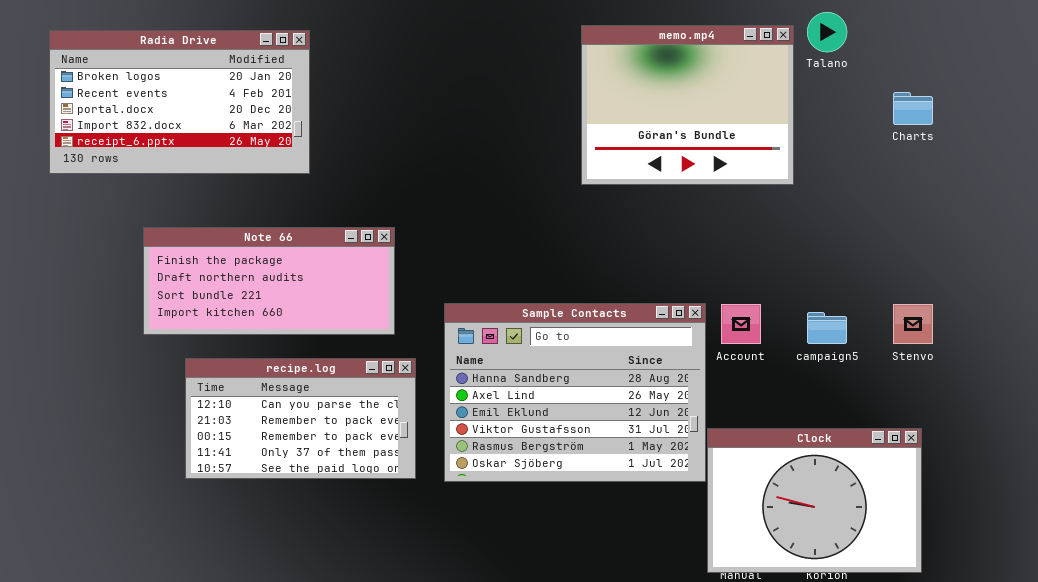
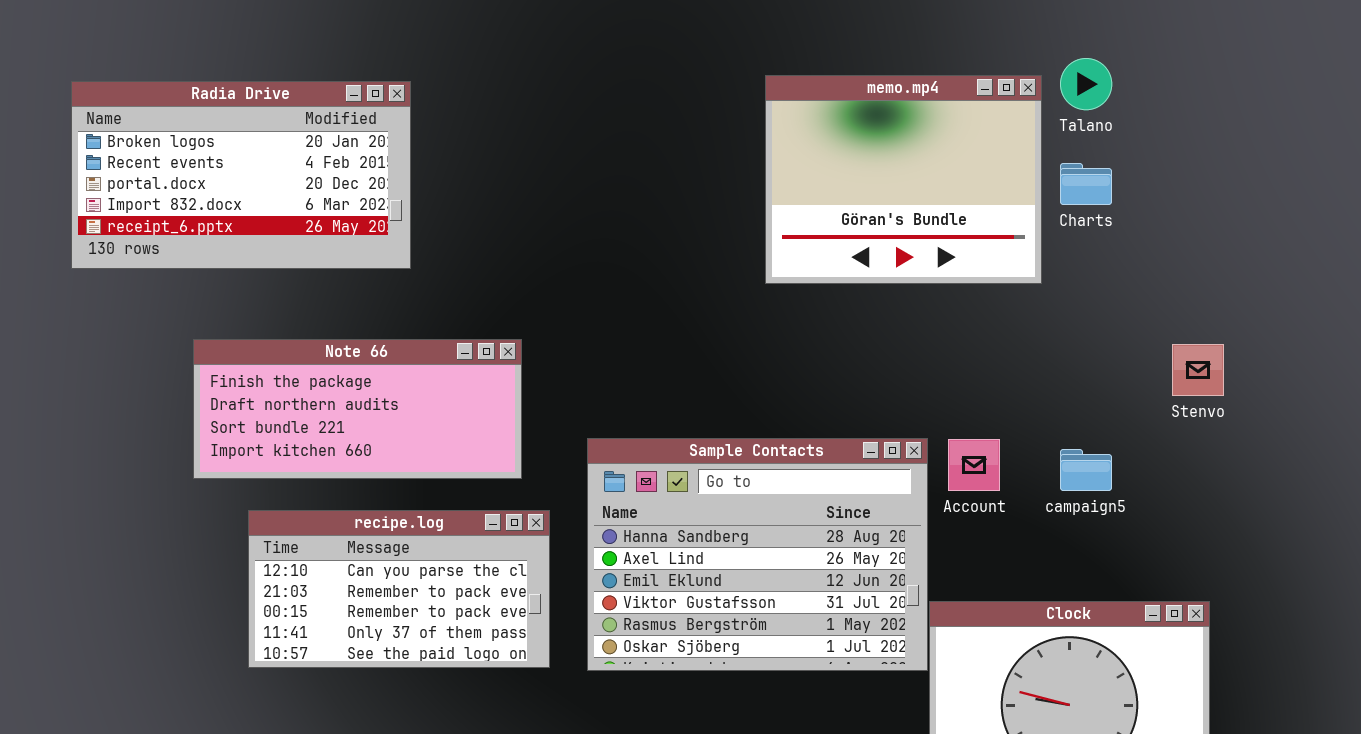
Charts: [893,92,933,125] -> [1060,163,1112,205], moved
Stenvo: [893,304,933,344] -> [1172,344,1224,396], moved

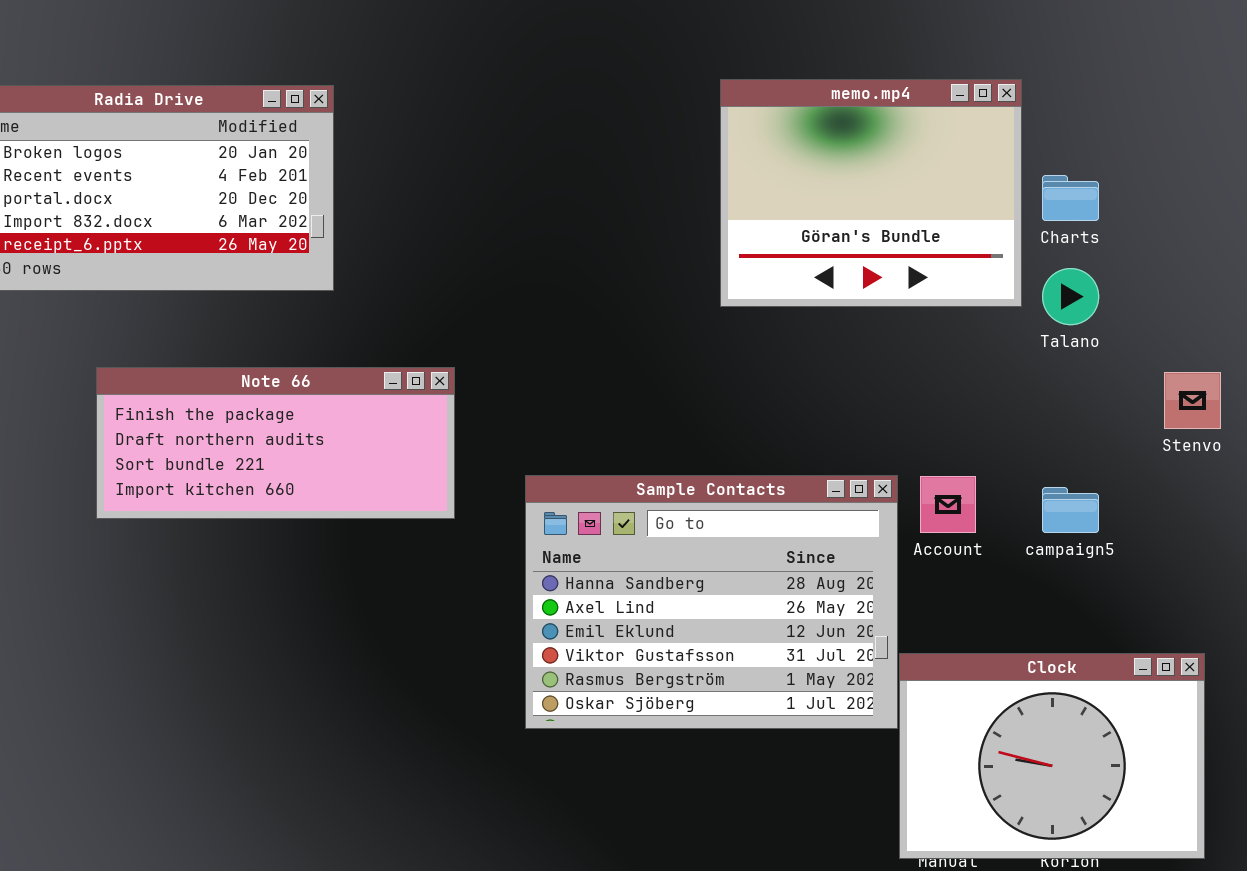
Talano: [1060,58,1112,110] -> [1042,268,1099,325], moved
recipe.log: [248,510,550,668] -> none, closed

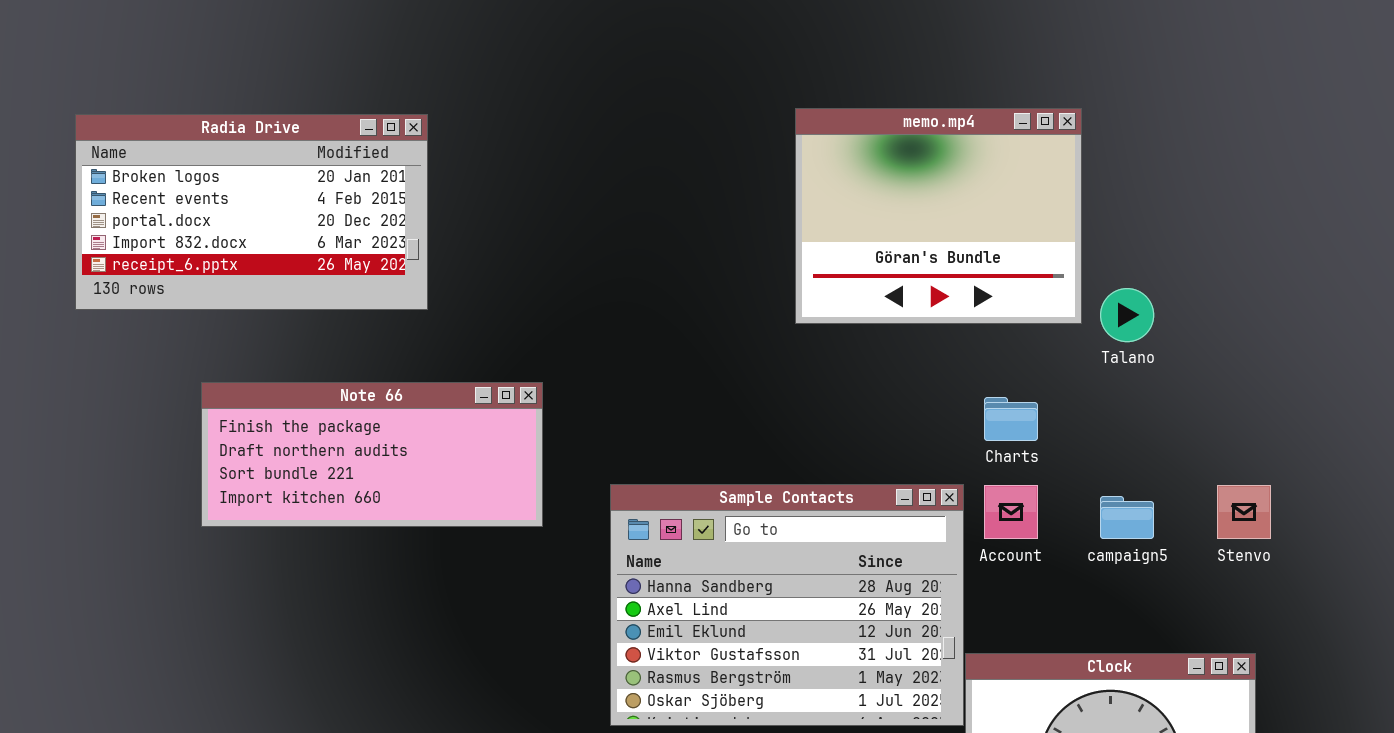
Charts: [1042,175,1099,221] -> [984,397,1038,441], moved
Stenvo: [1164,372,1221,429] -> [1217,485,1271,539], moved

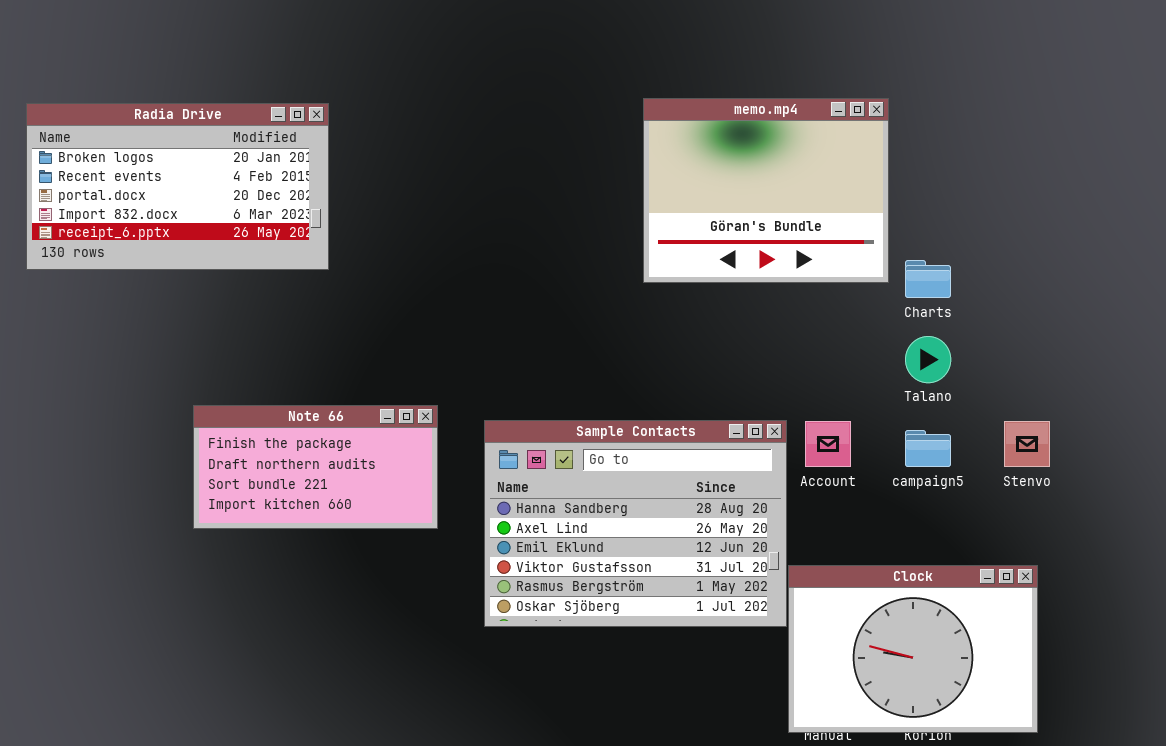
Talano: [1100,288,1154,342] -> [905,336,951,383], moved
Note 66: [201,382,543,527] -> [193,405,438,529], moved, resized
Charts: [984,397,1038,441] -> [905,260,951,298], moved

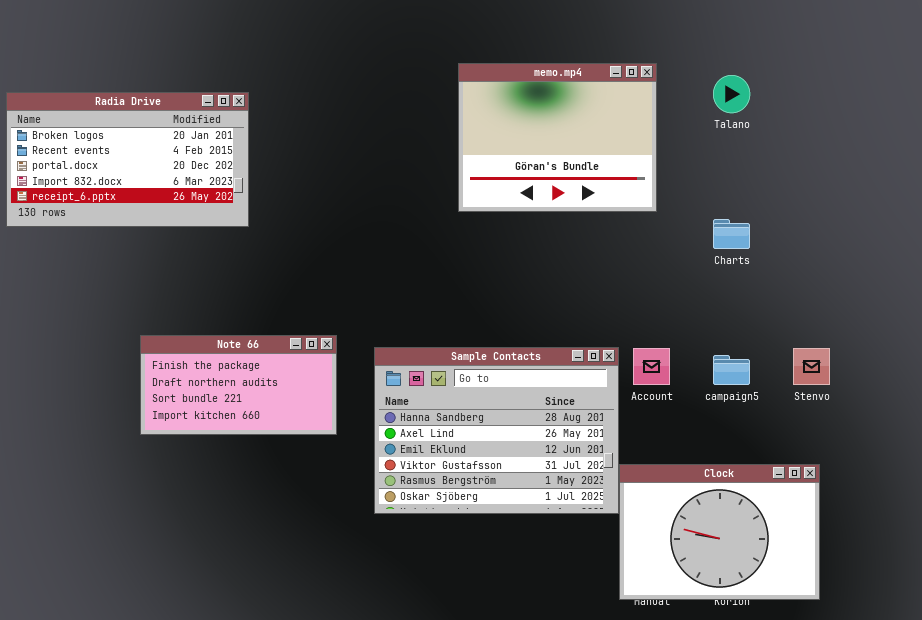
memo.mp4: [643,98,889,283] -> [458,63,657,212], moved
Talano: [905,336,951,383] -> [713,75,750,113], moved

